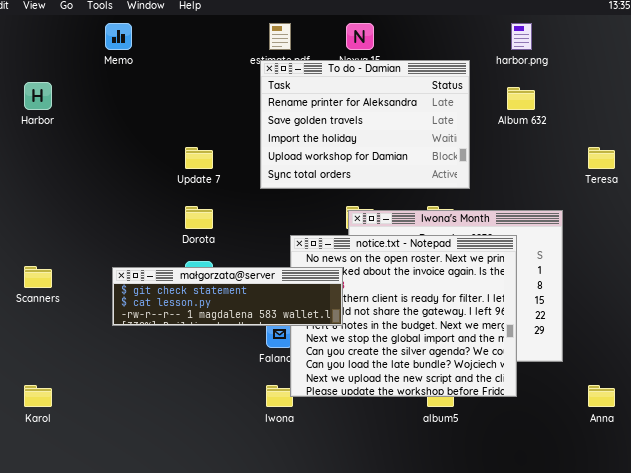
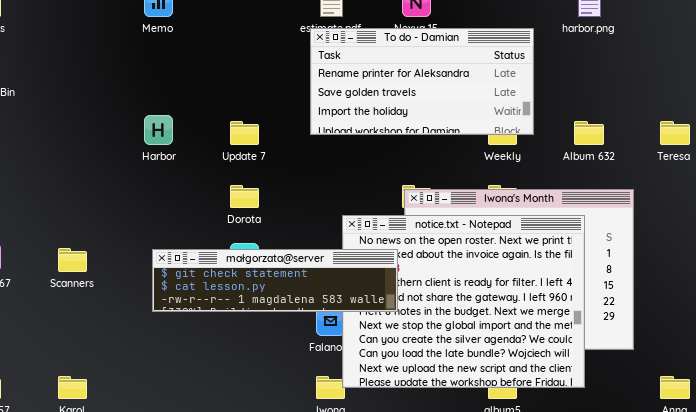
To do - Damian: [260,60,470,189] -> [310,28,534,135], resized
Harbor: [24,82,52,110] -> [144,115,173,145], moved
Album 632: [507,87,535,110] -> [574,121,604,145], moved

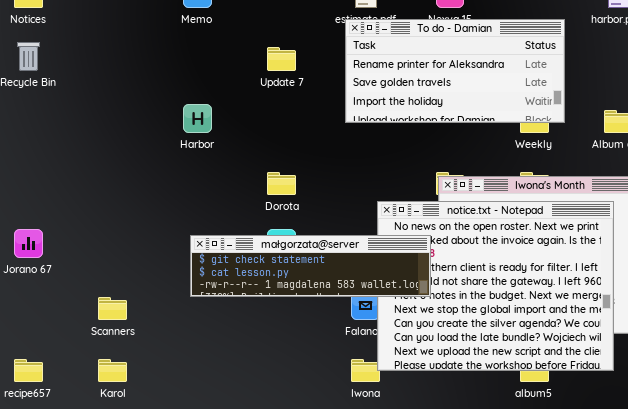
Update 7: [230,121,259,145] -> [267,47,296,71], moved
Scanners: [58,248,87,272] -> [98,297,127,320], moved

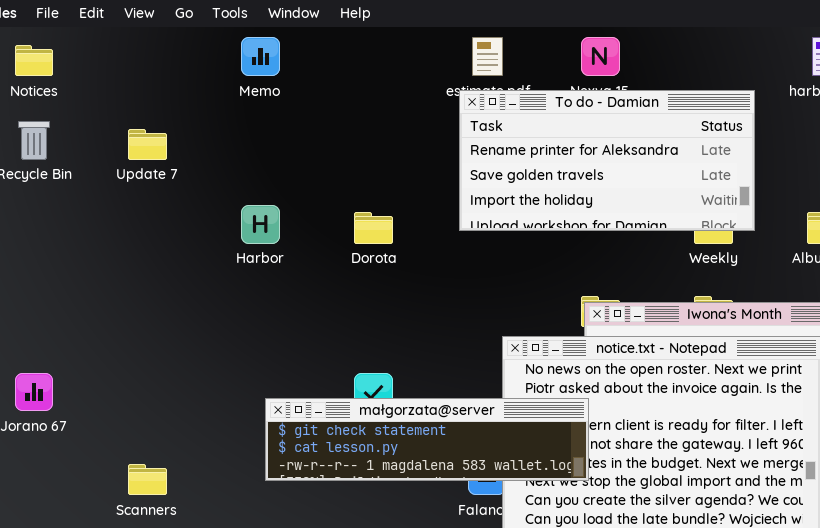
Update 7: [267,47,296,71] -> [128,129,167,160], moved
Dorota: [267,172,296,195] -> [354,212,393,244], moved
małgorzata@server: [190,235,431,297] -> [265,398,589,481], moved

